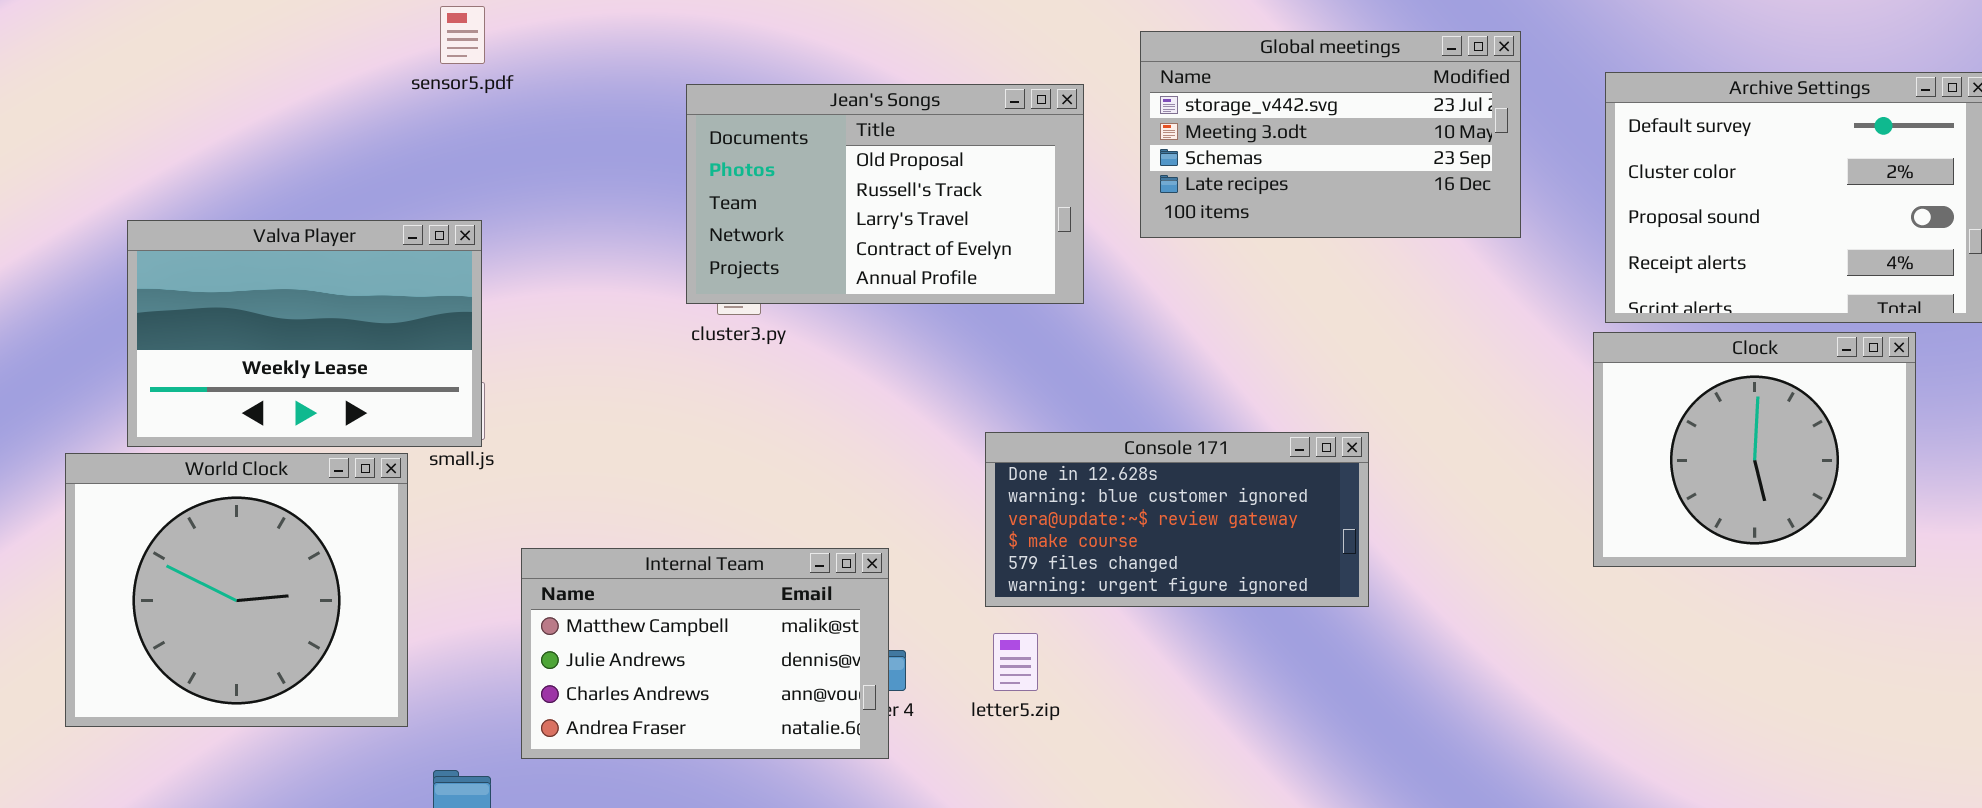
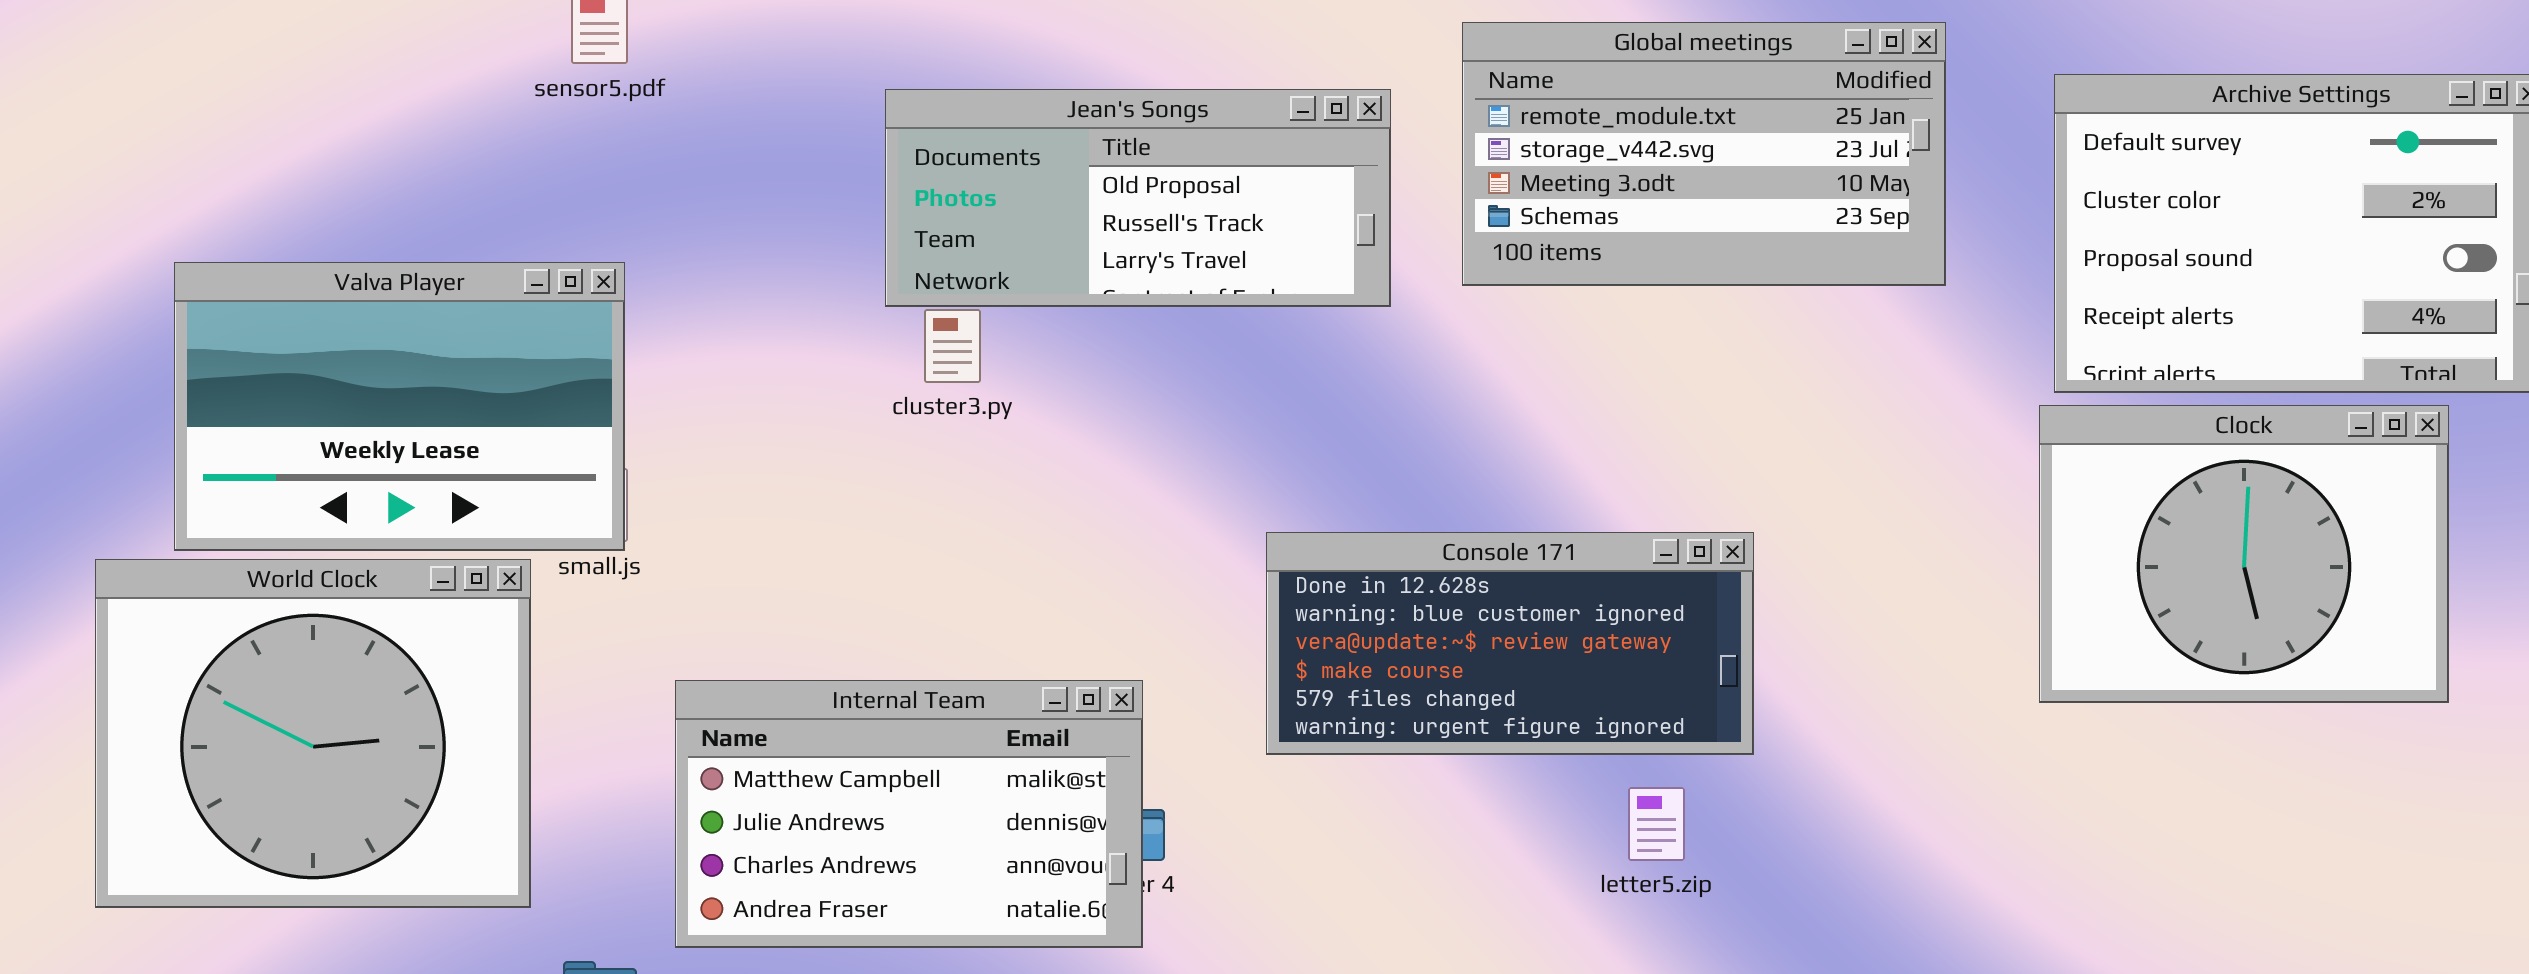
Global meetings: [1140,31,1521,238] -> [1462,22,1946,286], scrolled up 1 row
Jean's Songs: [686,84,1084,304] -> [885,89,1391,307], resized
letter5.zip: [993,633,1038,691] -> [1628,787,1685,861], moved

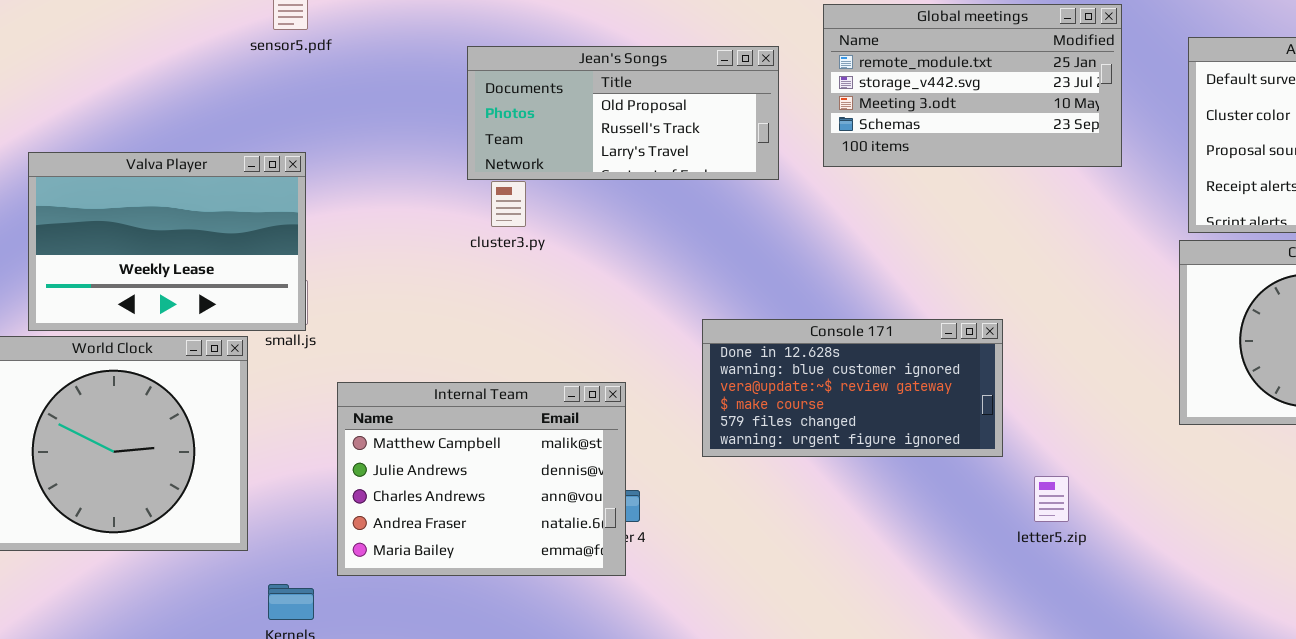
Internal Team: [675,680,1143,948] -> [337,382,626,576], resized
letter5.zip: [1628,787,1685,861] -> [1034,476,1069,522], moved

